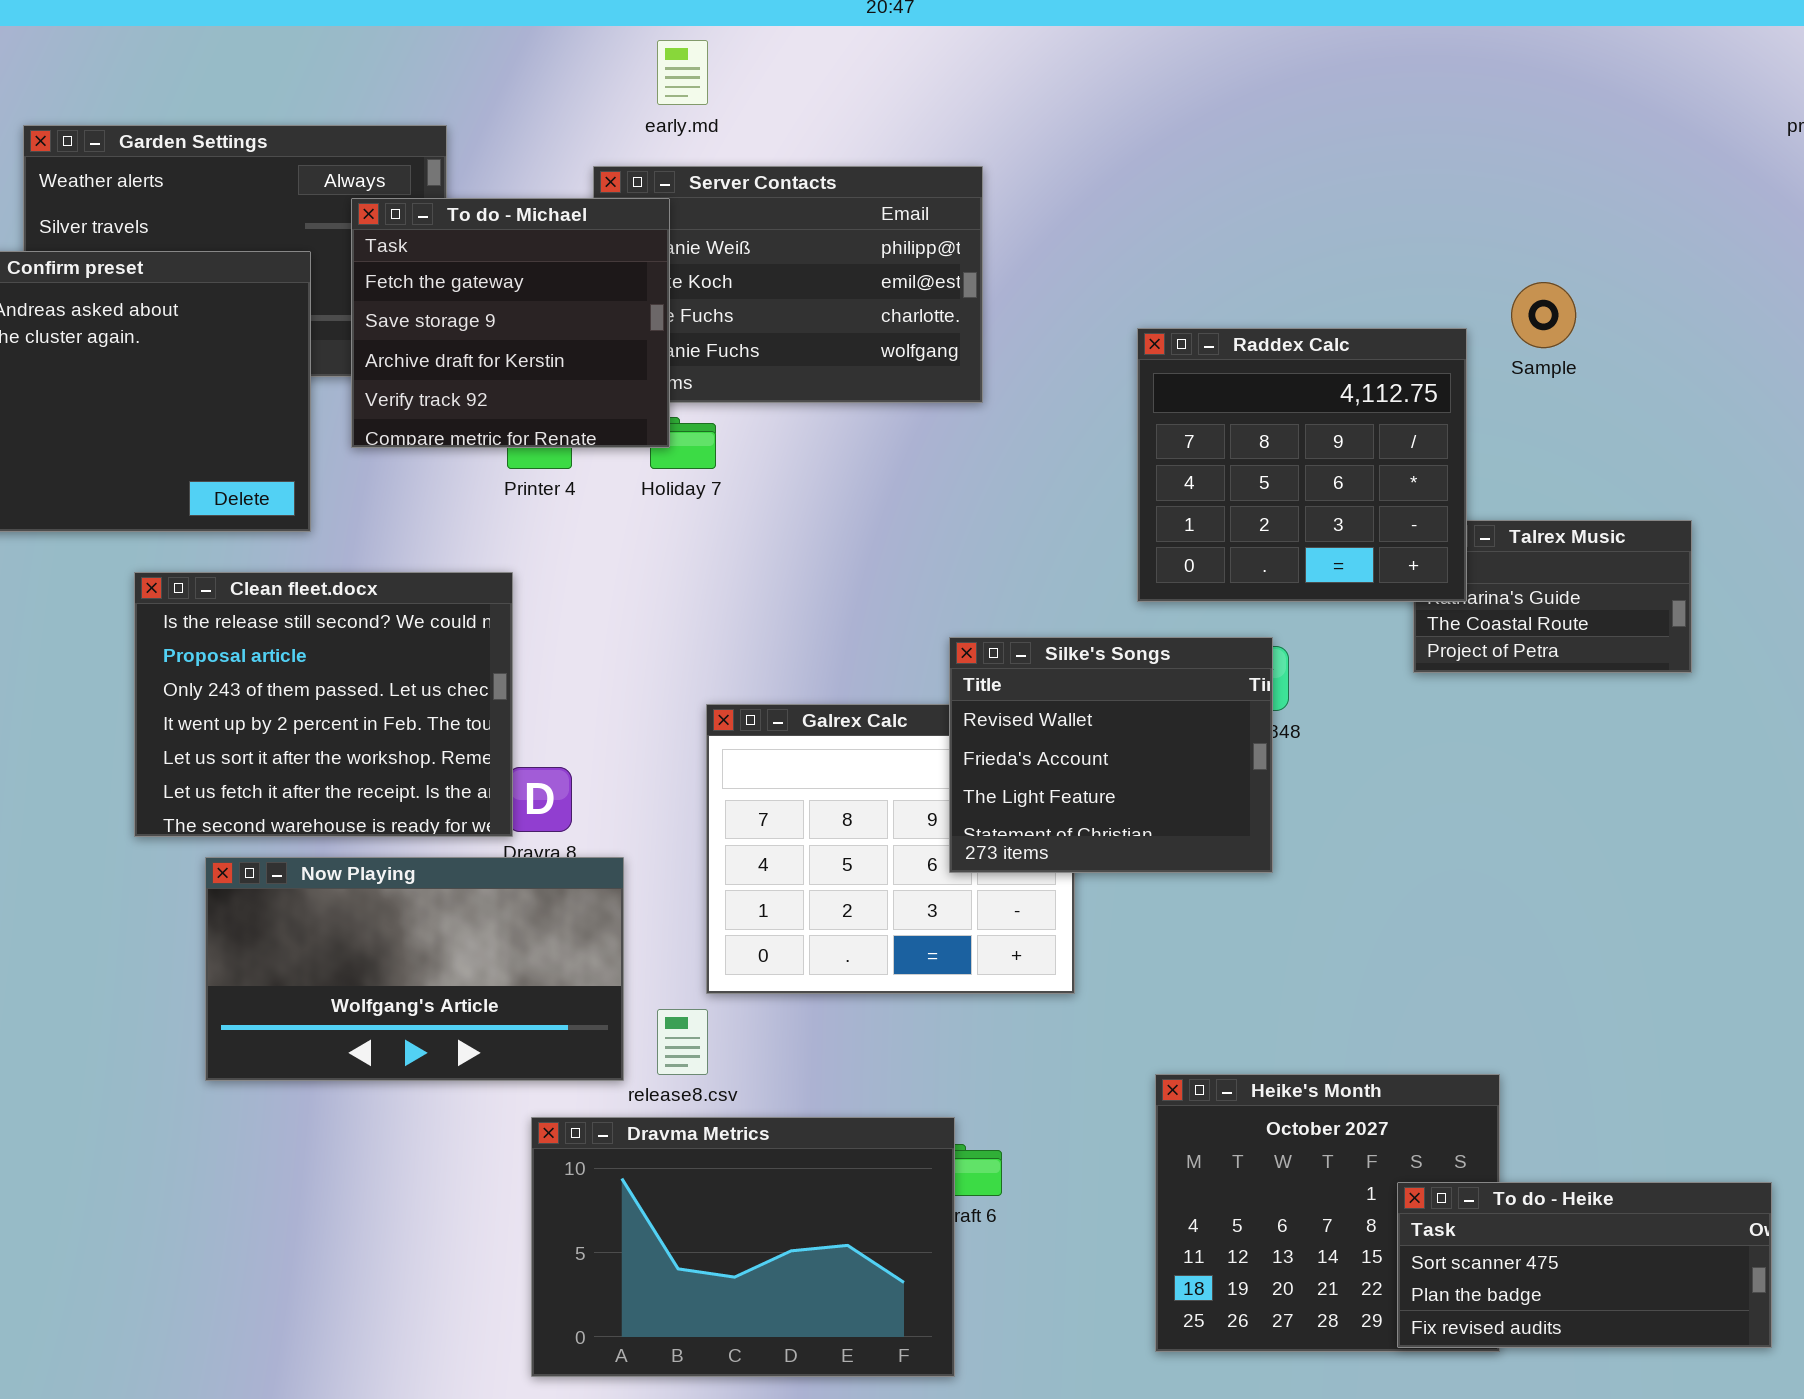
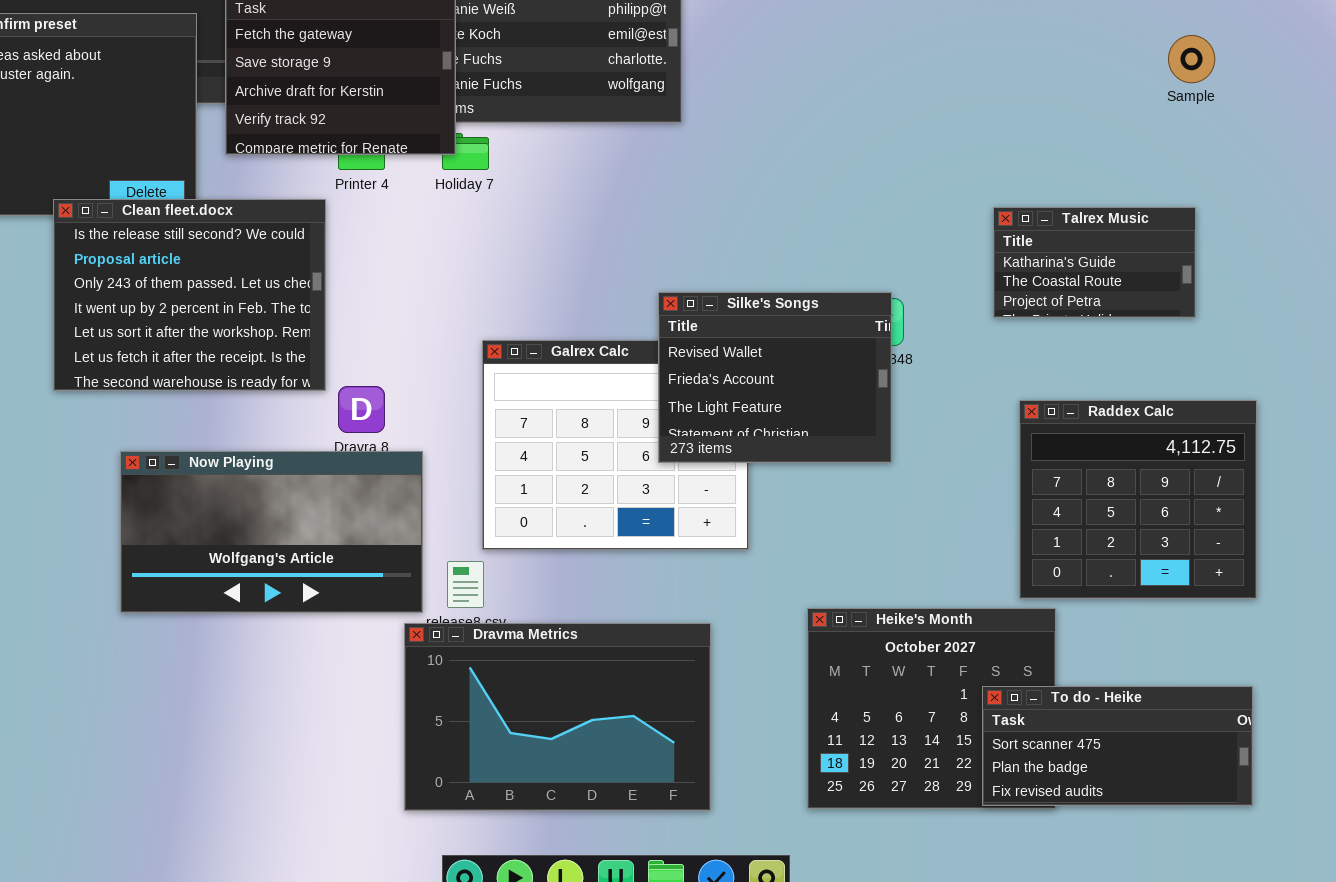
Sample: [1511,282,1576,348] -> [1168,35,1215,83], moved
Raddex Calc: [1137,328,1467,602] -> [1019,400,1257,599], moved
Clean fleet.docx: [134,572,513,837] -> [53,199,326,391], moved
Dravma Metrics: [531,1117,955,1377] -> [404,623,711,811], moved

